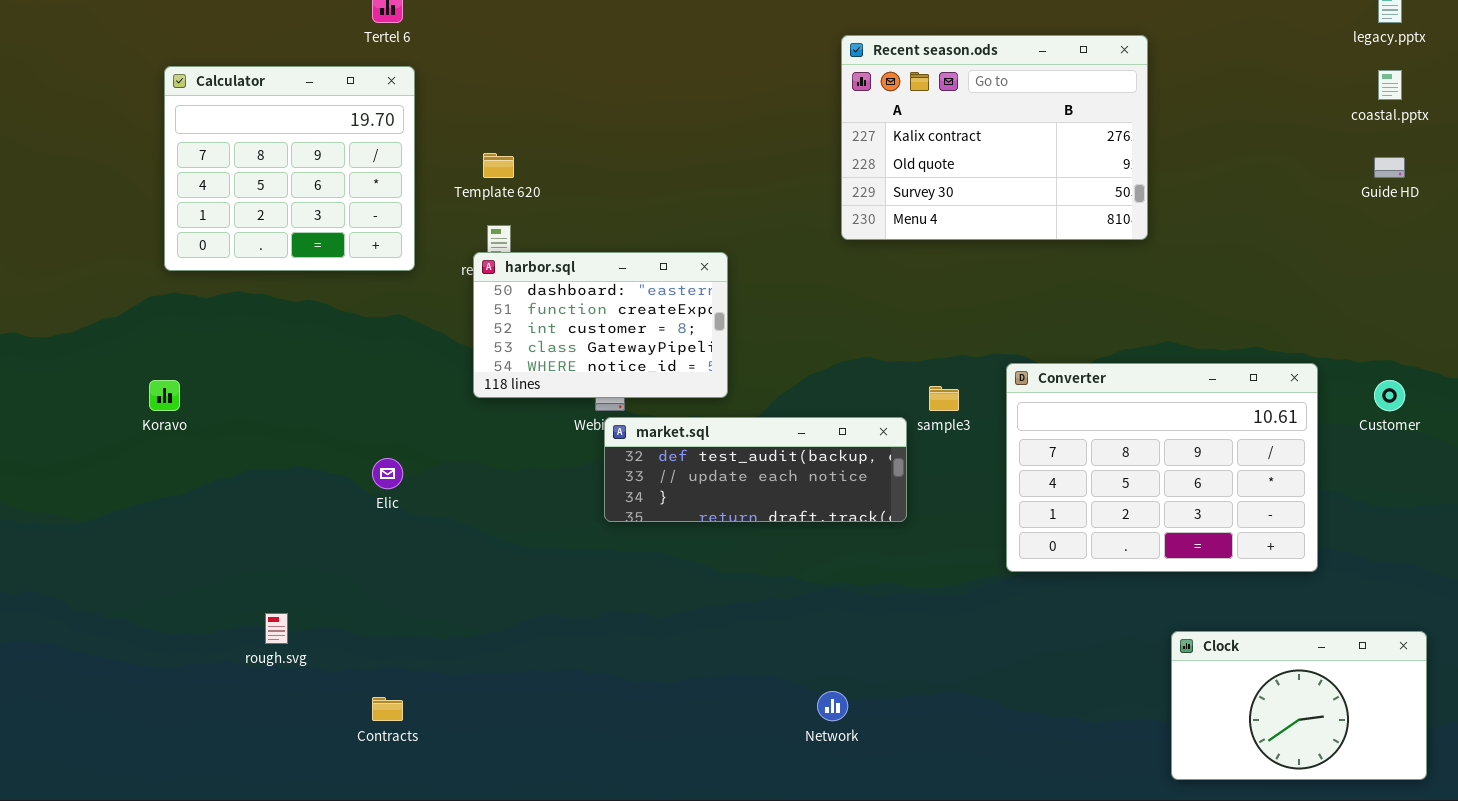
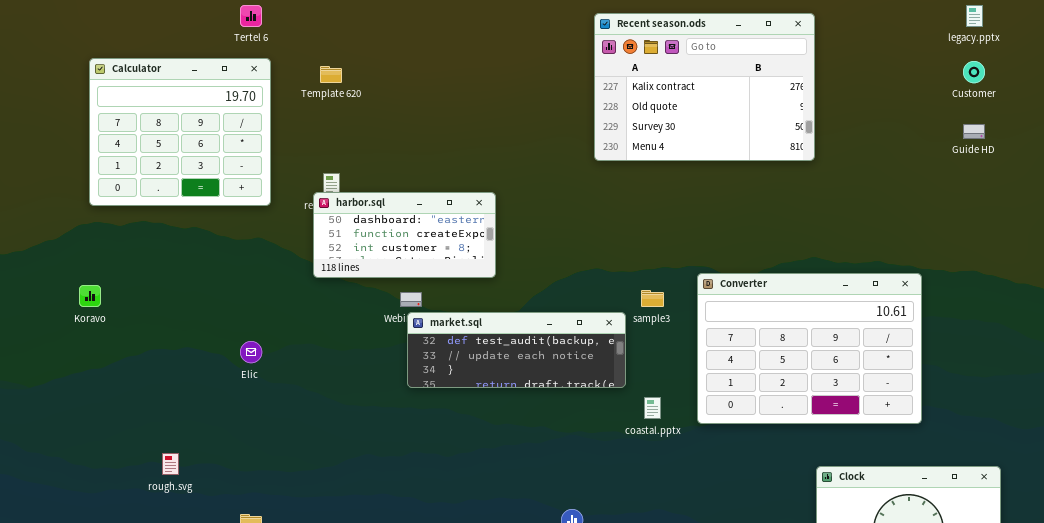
Recent season.ods: [841,35,1148,240] -> [594,13,815,161], moved
coastal.pptx: [1378,70,1402,100] -> [644,397,661,419], moved
Template 620: [483,153,514,178] -> [320,66,342,83], moved
harbor.sql: [473,252,728,398] -> [313,192,496,278], resized
Customer: [1374,380,1405,411] -> [963,61,985,83], moved

